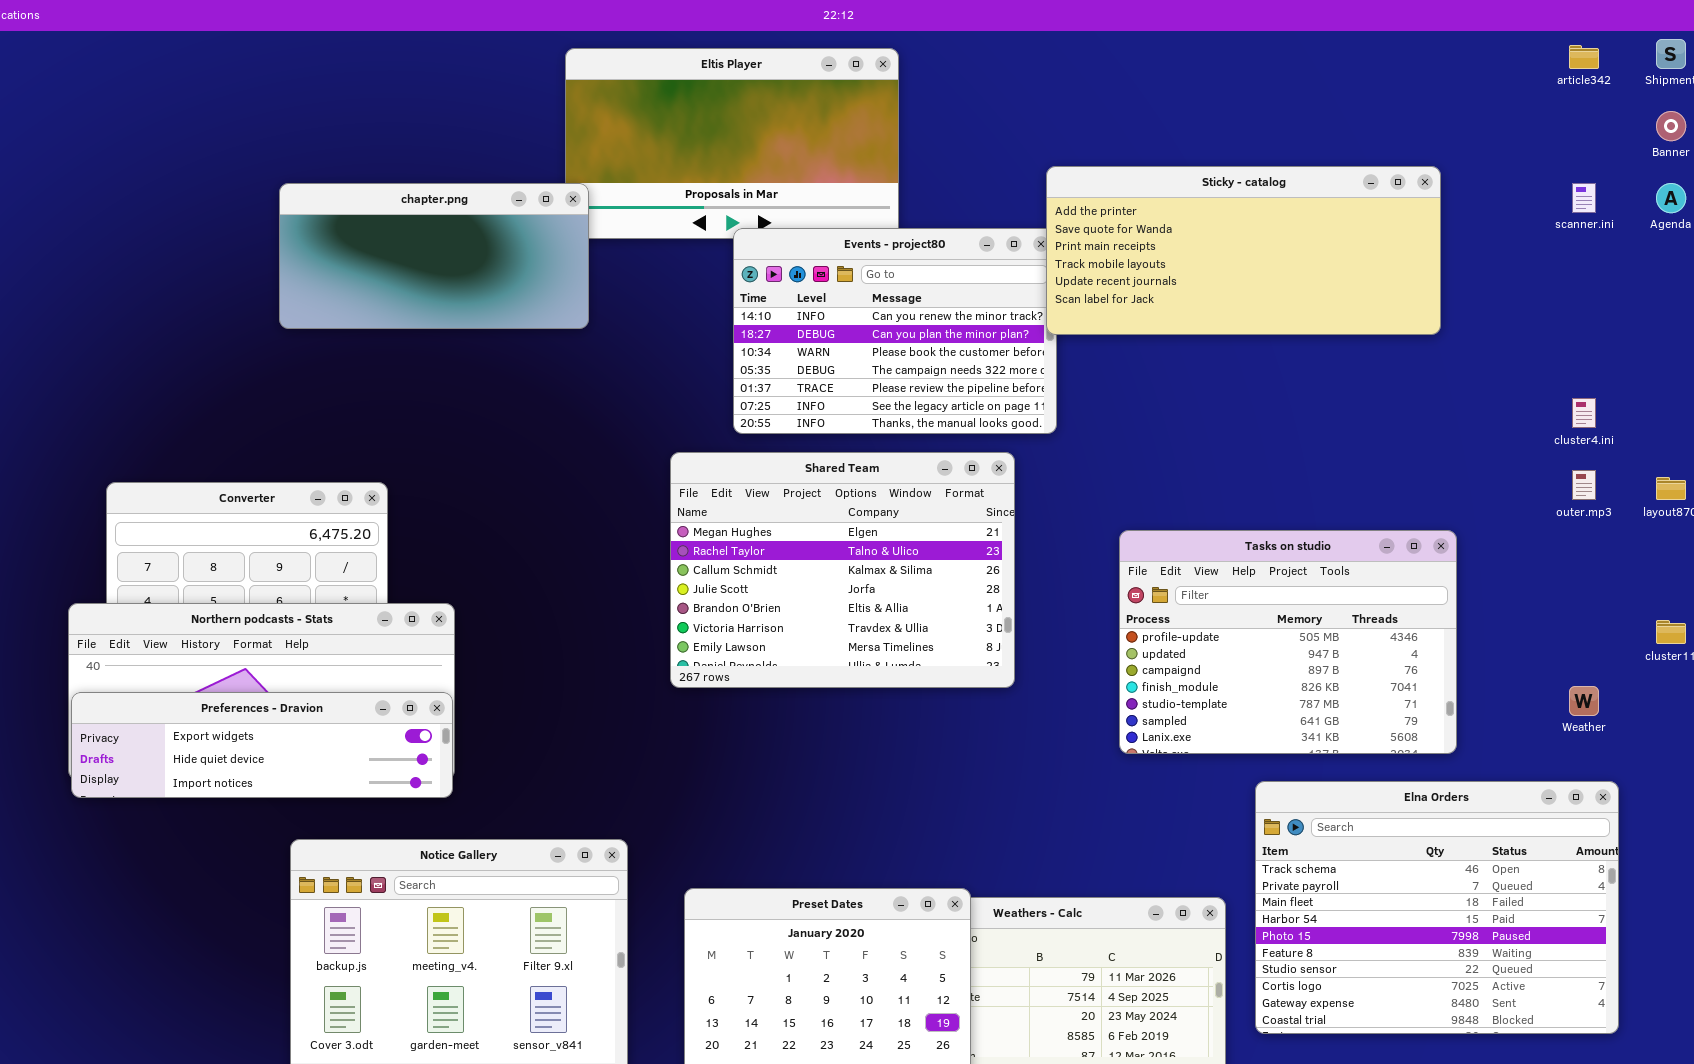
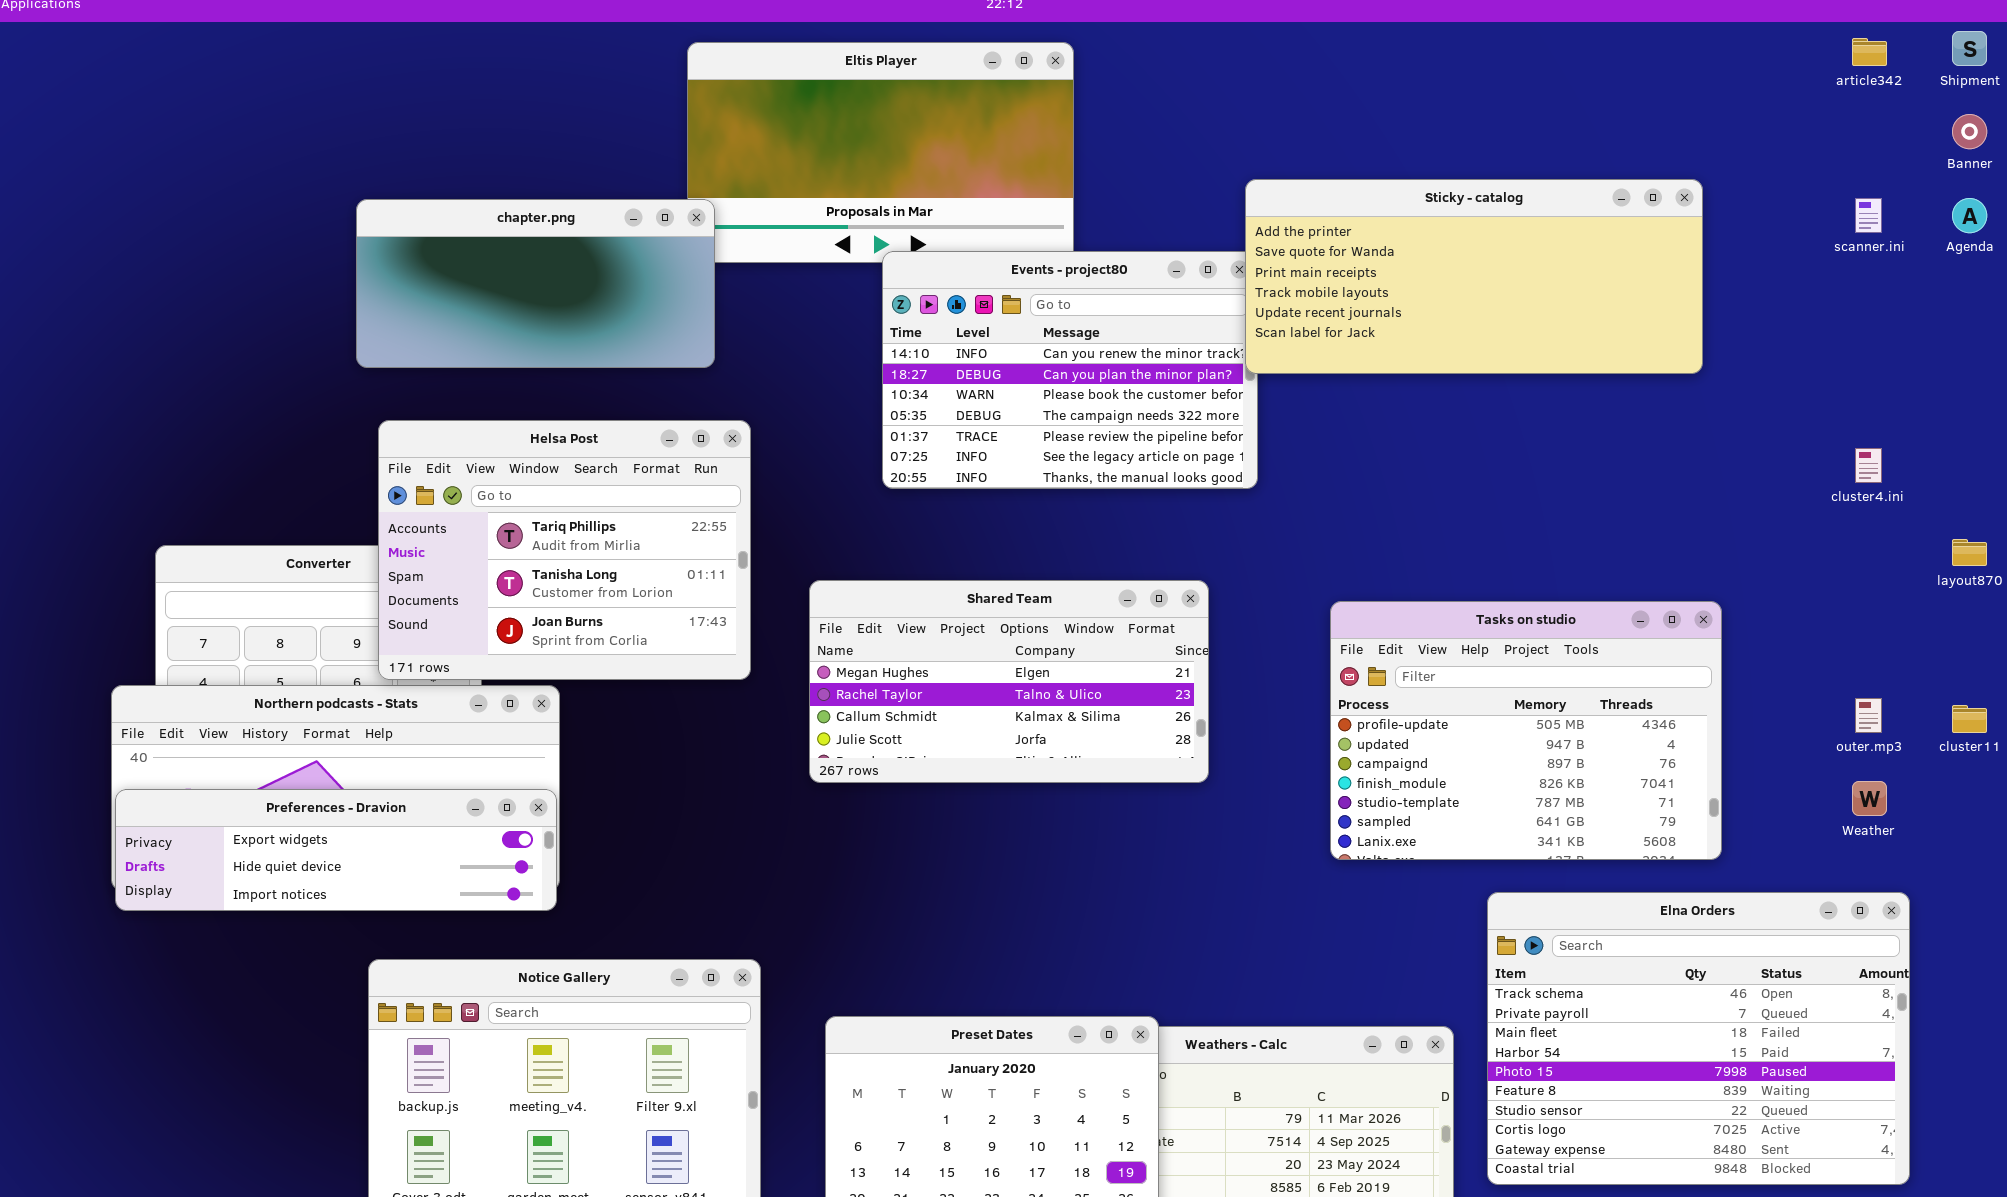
Helsa Post: none -> [378,420,751,680], opened
Shared Team: [670,452,1015,688] -> [809,580,1209,783], resized
outer.mp3: [1572,470,1596,500] -> [1855,698,1882,733], moved

